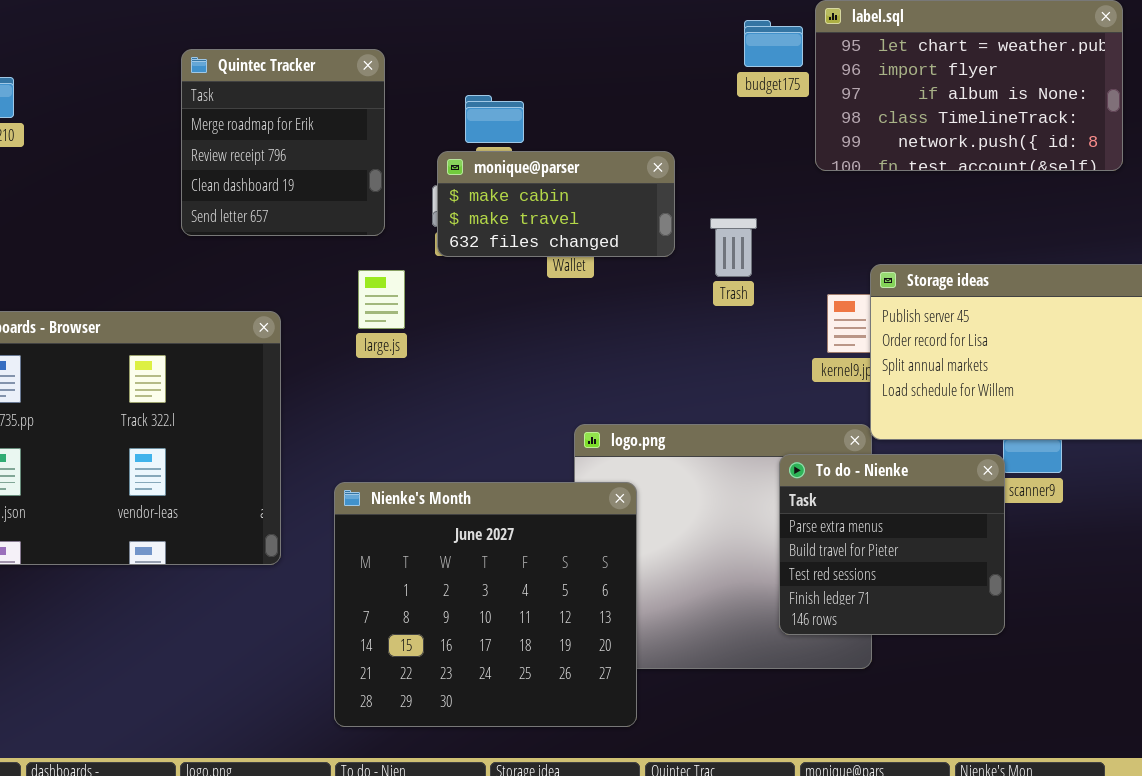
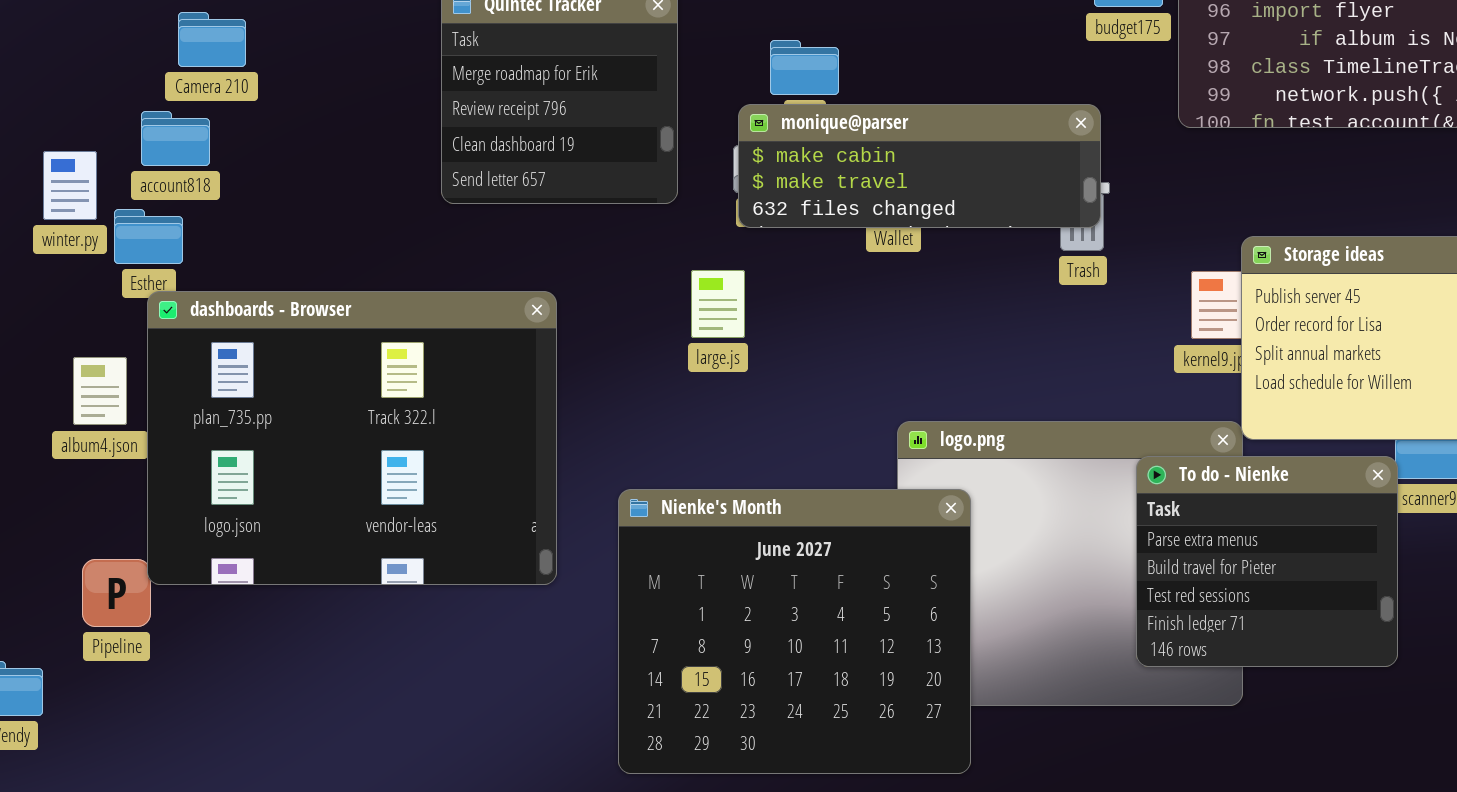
monique@parser: [437,151,675,257] -> [738,104,1101,228], resized
large.js: [358,270,405,329] -> [691,270,745,338], moved

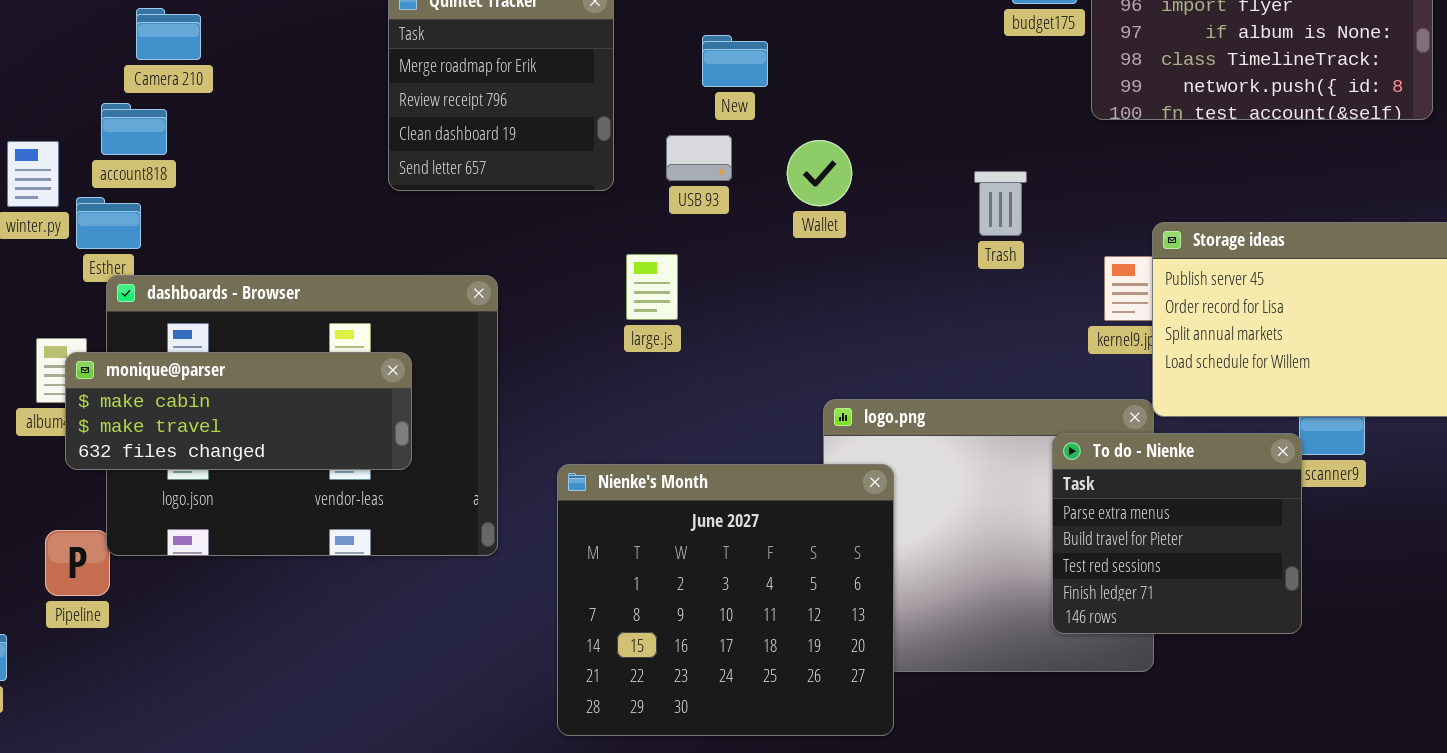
monique@parser: [738,104,1101,228] -> [65,352,412,470], moved

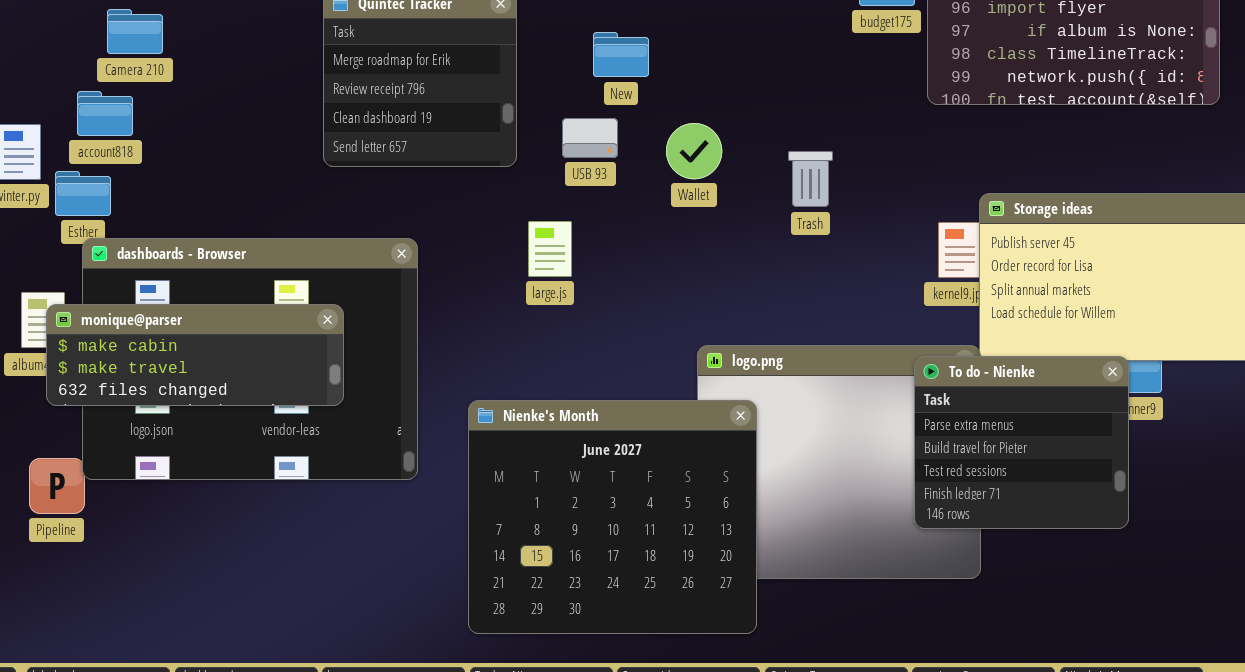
Trash: [974,171,1027,236] -> [788,151,833,207], moved
To do - Nienke: [1052,433,1302,634] -> [914,356,1129,529], moved

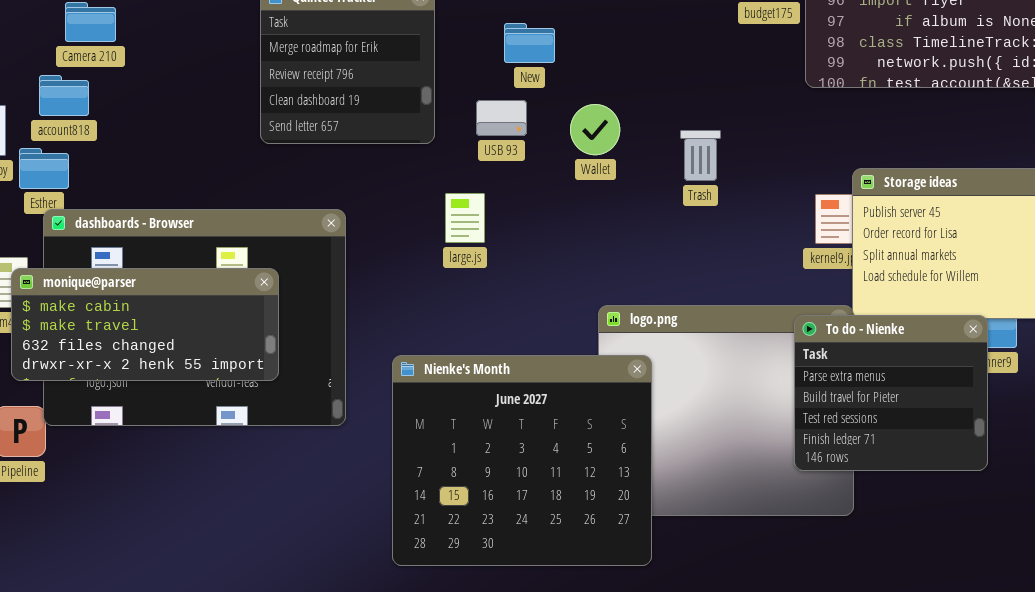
monique@parser: [46,304,344,406] -> [11,268,279,381], resized

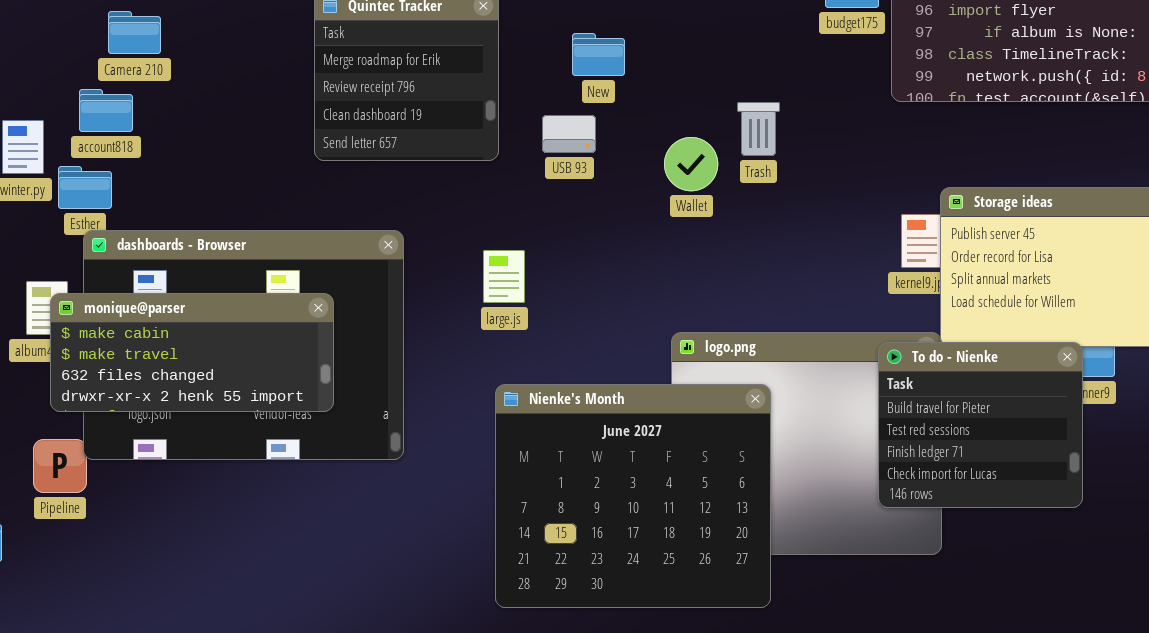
Wallet: [570,104,620,155] -> [664,137,718,191], moved
Trash: [680,130,721,181] -> [737,102,780,156], moved
large.js: [445,193,485,243] -> [483,250,525,303], moved
To do - Nienke: [794,315,988,471] -> [878,342,1083,508], scrolled down 1 row
Nienke's Month: [392,355,652,566] -> [495,384,771,608], moved

